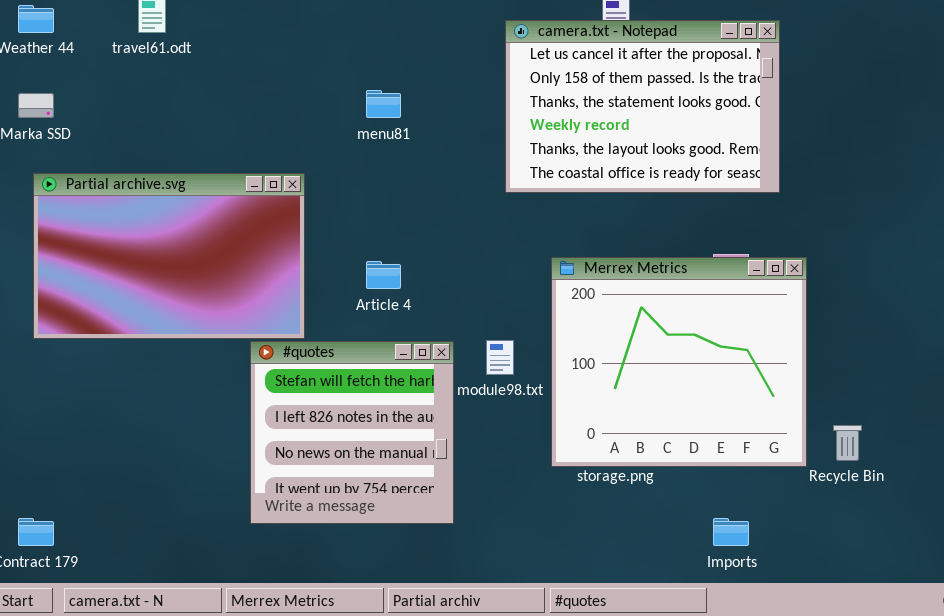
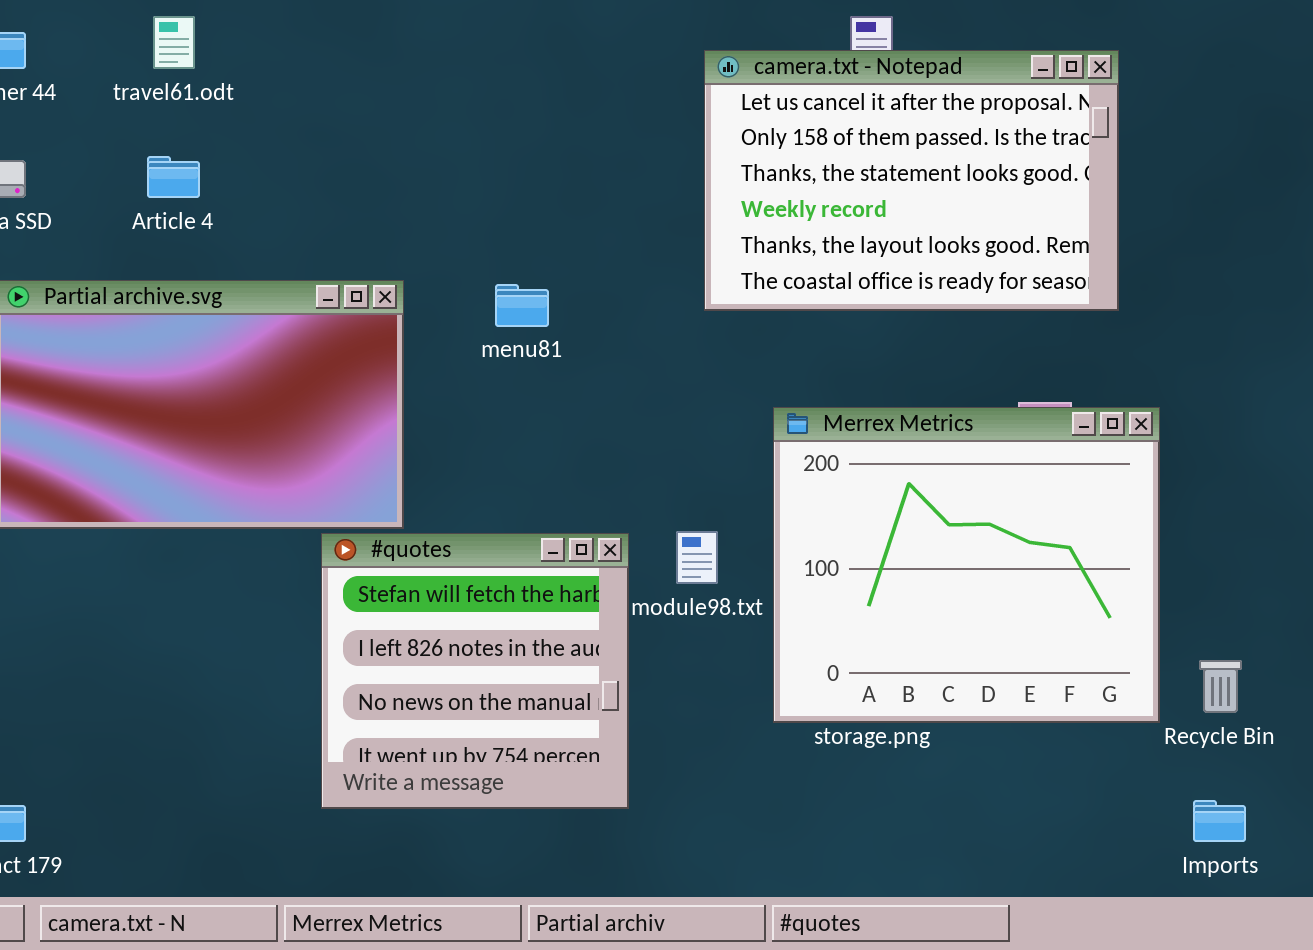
menu81: [366,90,401,118] -> [495,284,549,327], moved
Article 4: [366,261,401,289] -> [147,156,200,198], moved
Imports: [713,518,749,546] -> [1193,800,1246,842], moved

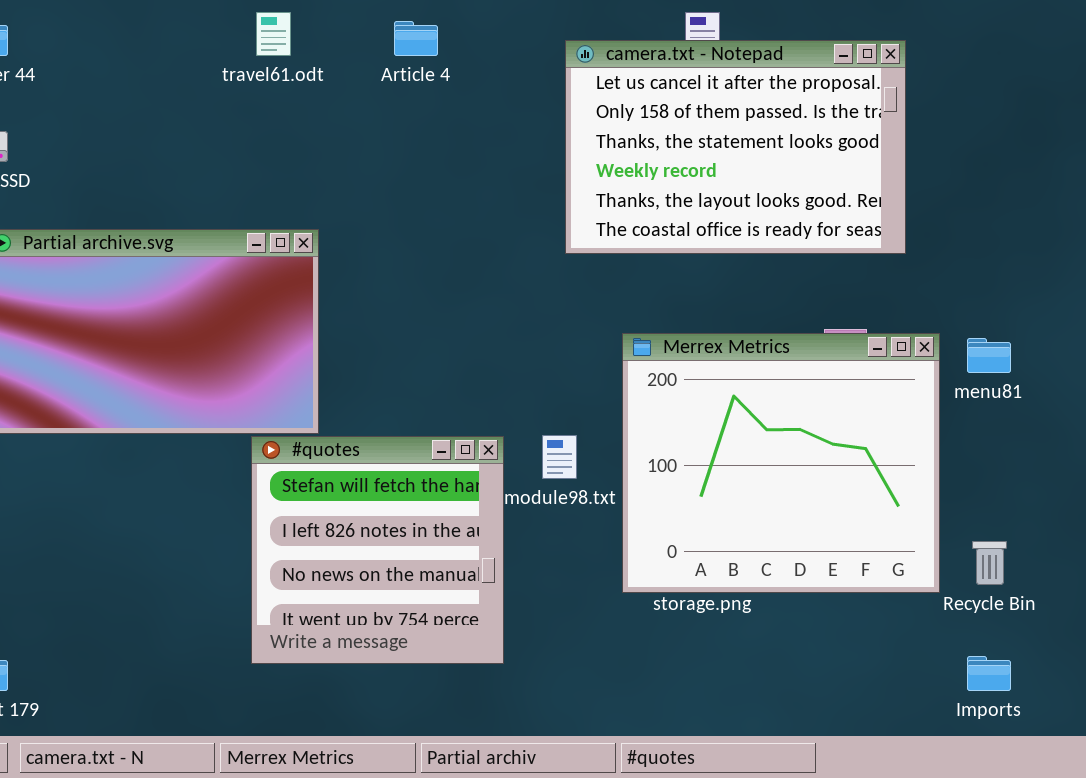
travel61.odt: [153,16,195,69] -> [256,12,291,56], moved
Article 4: [147,156,200,198] -> [394,21,438,56], moved
menu81: [495,284,549,327] -> [967,338,1011,373], moved

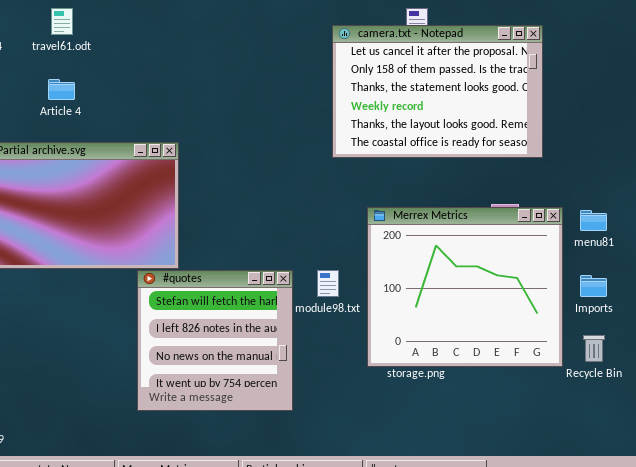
travel61.odt: [256,12,291,56] -> [51,8,73,35], moved
Article 4: [394,21,438,56] -> [48,79,75,100], moved
Imports: [967,656,1011,691] -> [580,275,607,297], moved

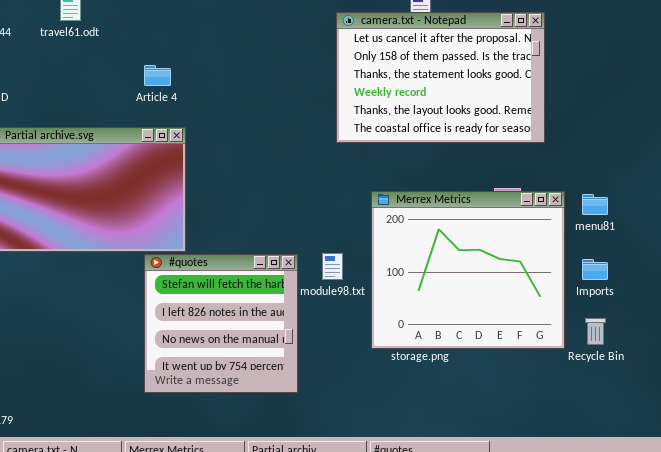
Article 4: [48,79,75,100] -> [144,65,171,86], moved

